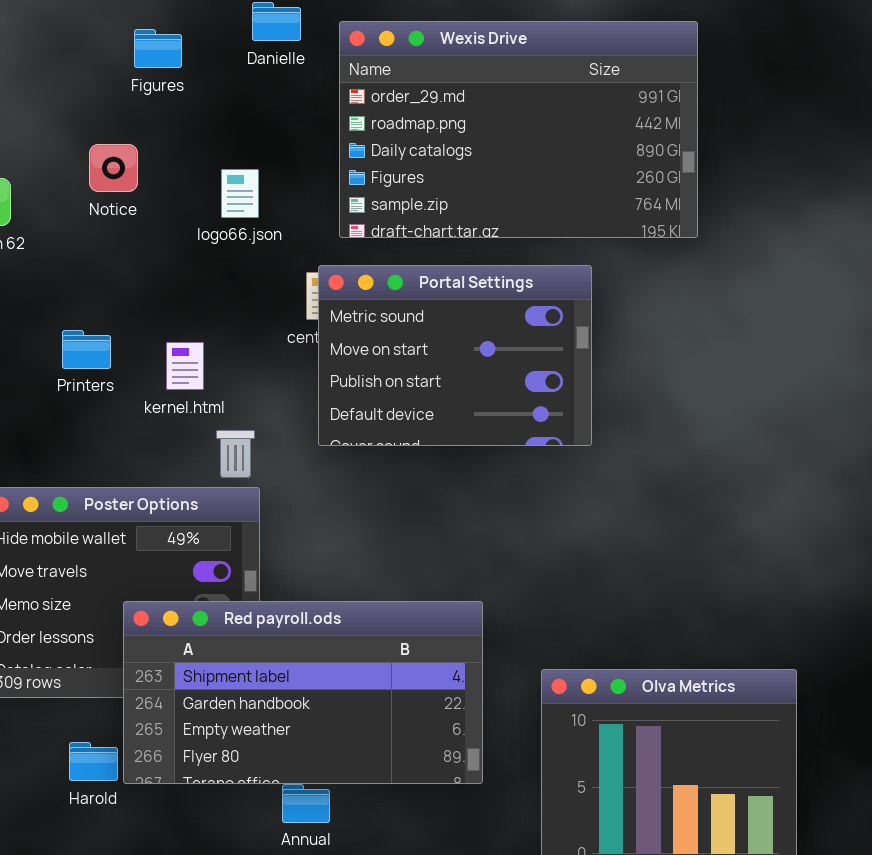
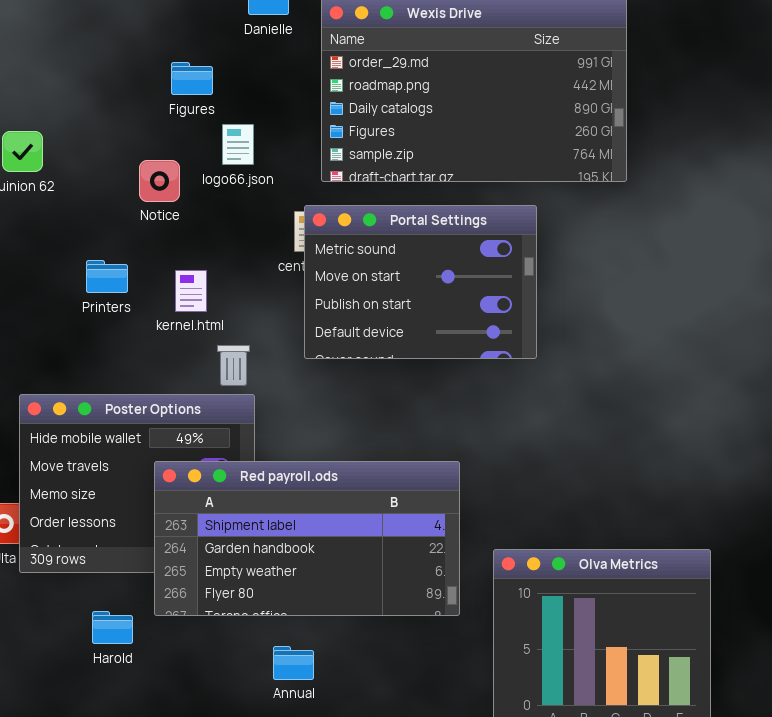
Figures: [134,29,182,68] -> [171,62,213,95], moved
Notice: [89,144,138,192] -> [139,160,180,202], moved
Red payroll.ods: [123,601,483,784] -> [154,461,460,616], moved

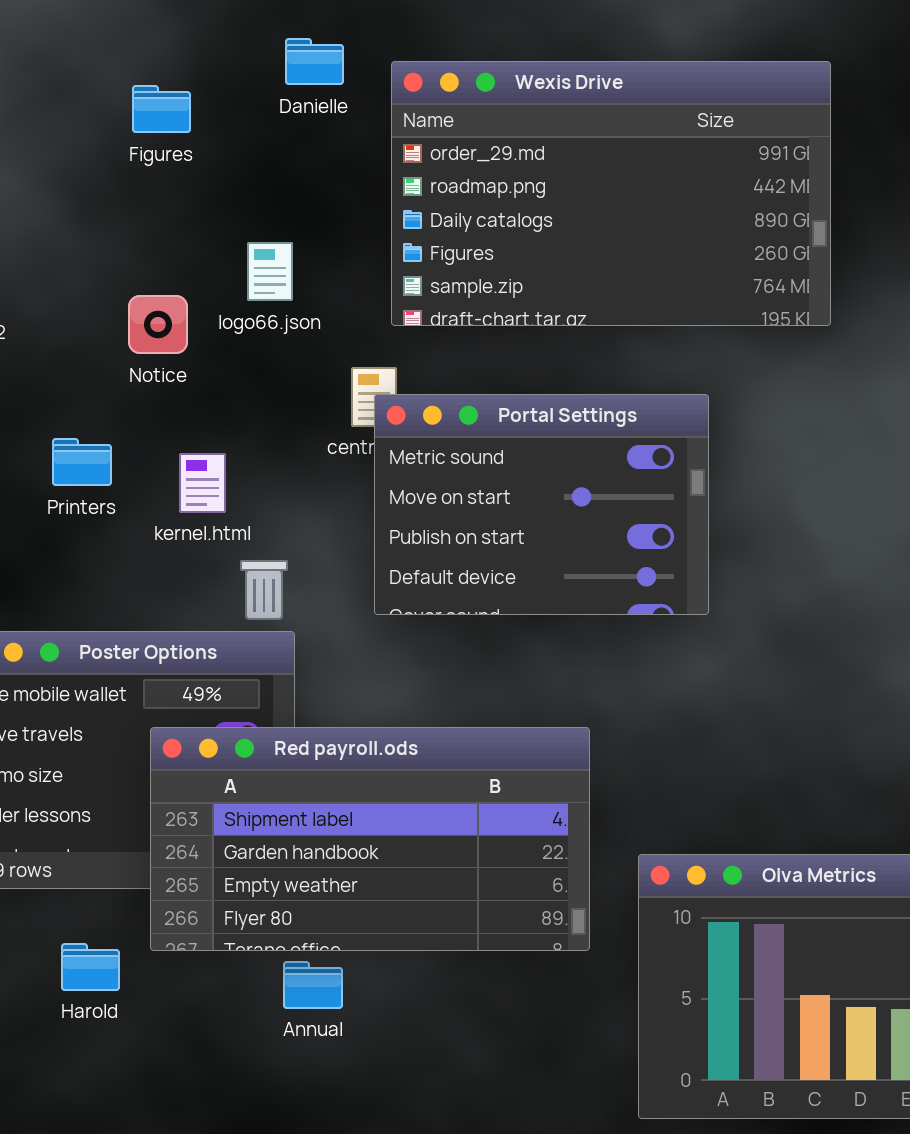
Figures: [171,62,213,95] -> [132,85,191,133], moved
Portal Settings: [304,205,537,359] -> [374,394,709,615], moved
Annual: [273,646,314,680] -> [283,961,343,1009], moved

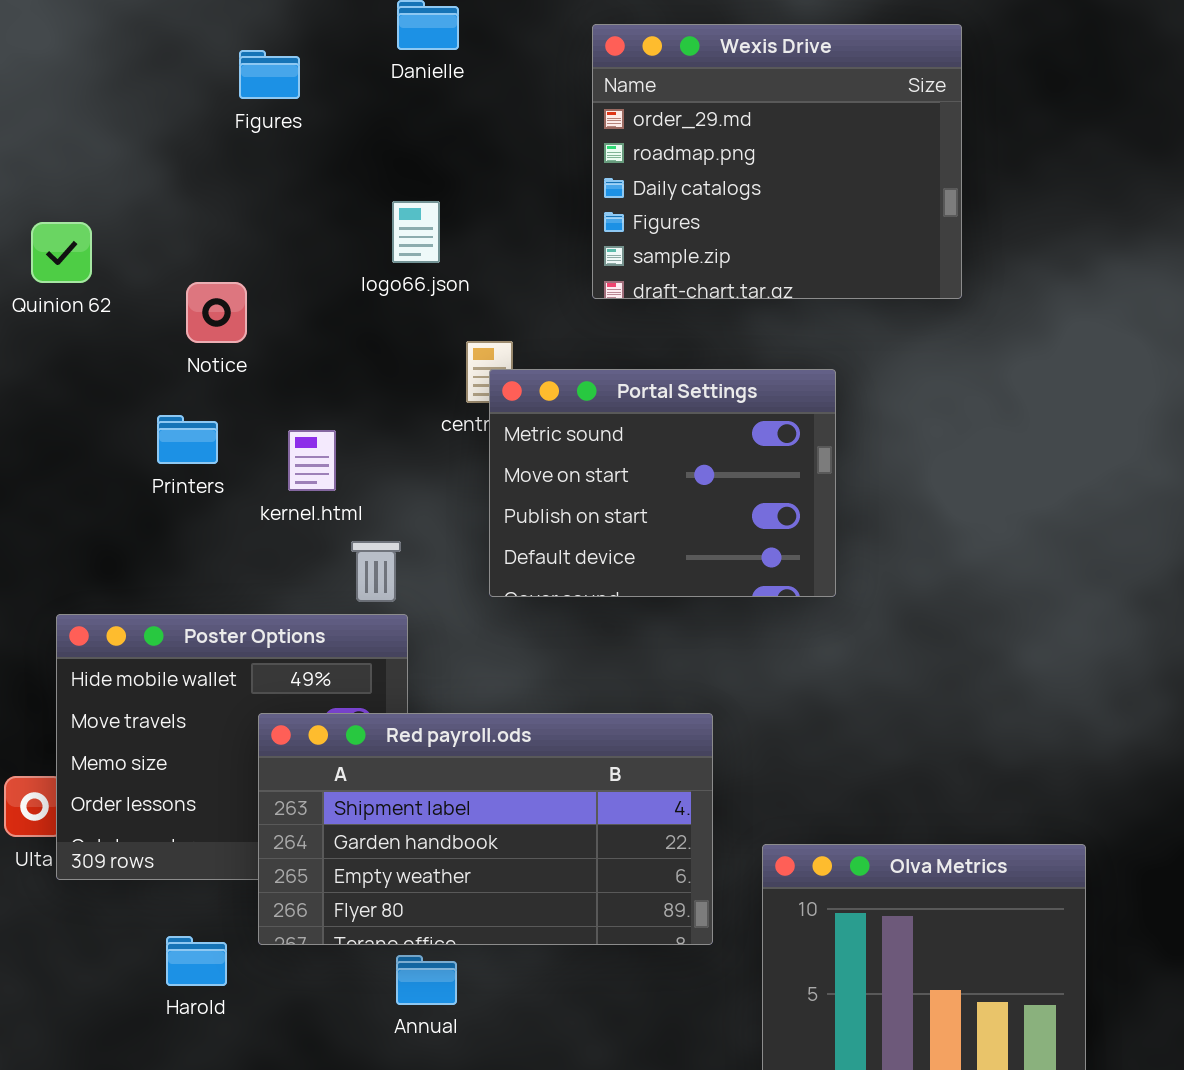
Wexis Drive: [391,61,831,326] -> [592,24,962,299], resized
logo66.json: [247,242,293,301] -> [392,201,440,263], moved
Notice: [128,295,188,354] -> [186,282,247,343], moved

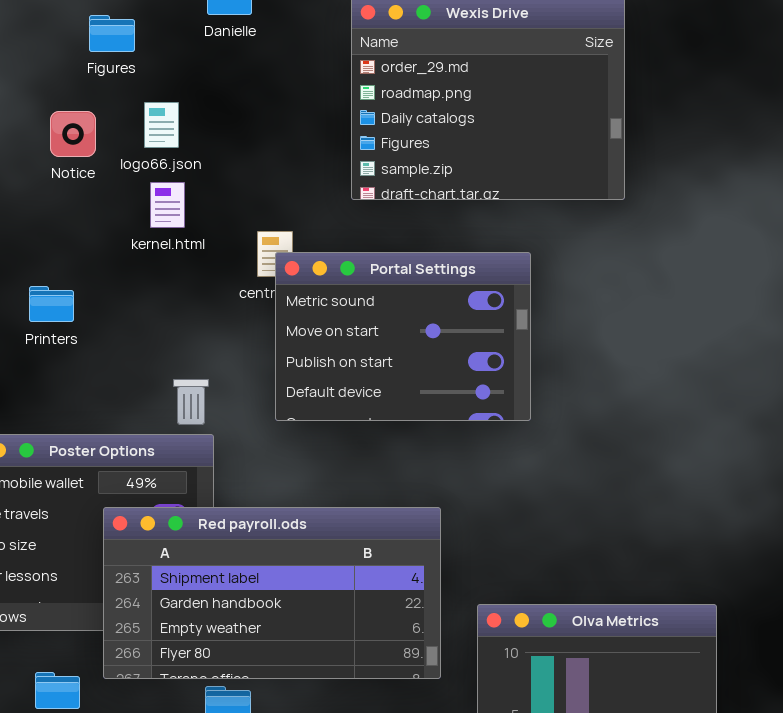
logo66.json: [392,201,440,263] -> [144,102,179,148], moved
Notice: [186,282,247,343] -> [50,111,96,157], moved
kernel.html: [288,430,336,491] -> [150,182,185,228], moved

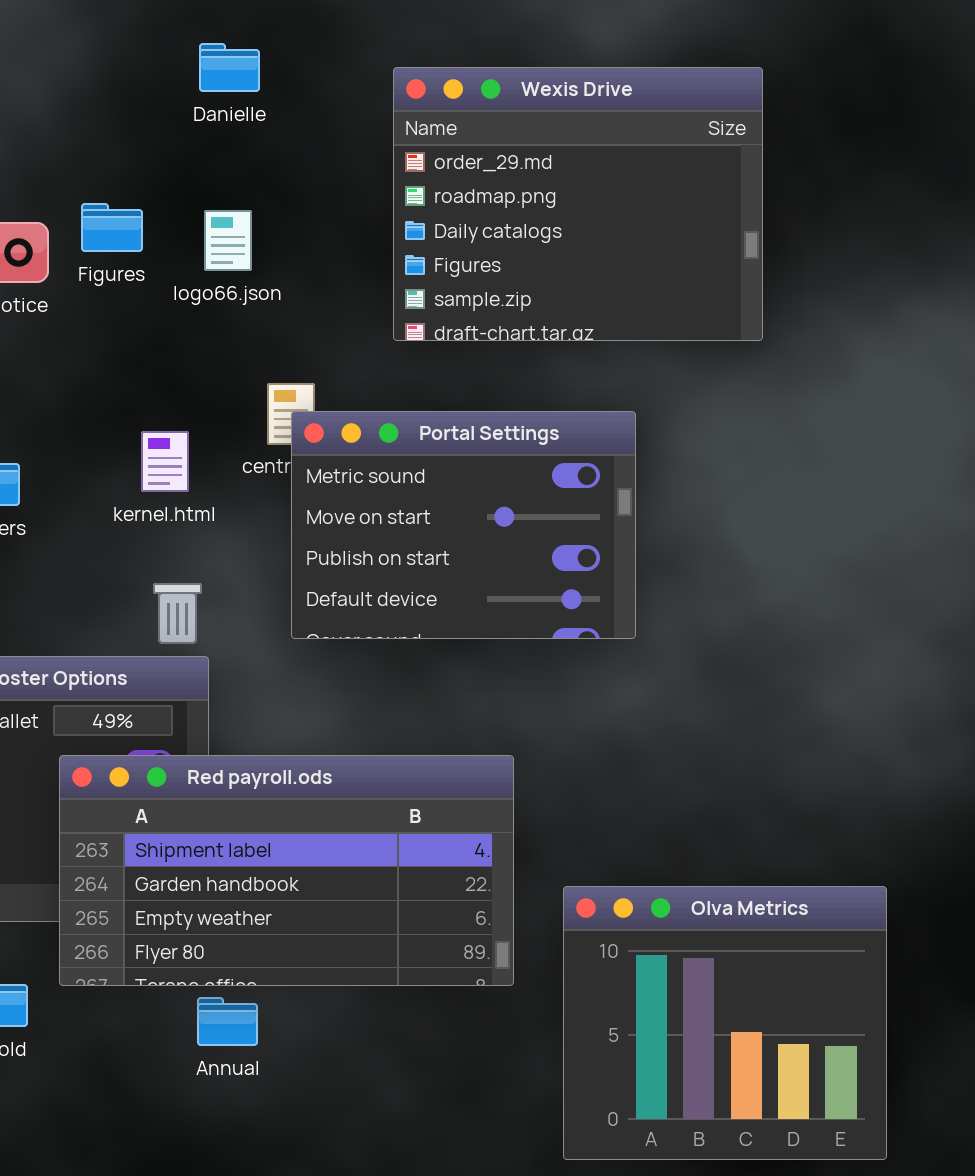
Figures: [89,15,135,52] -> [81,203,143,252], moved
logo66.json: [144,102,179,148] -> [204,210,252,271], moved
kernel.html: [150,182,185,228] -> [141,431,189,492], moved

